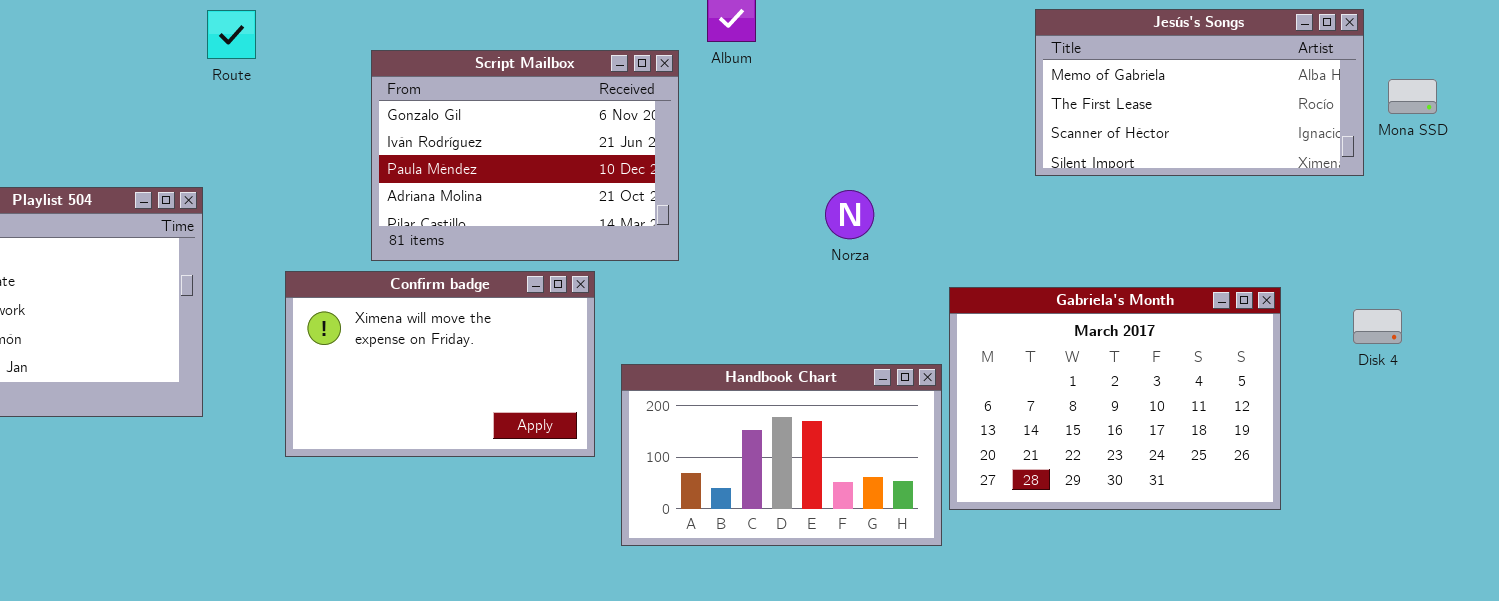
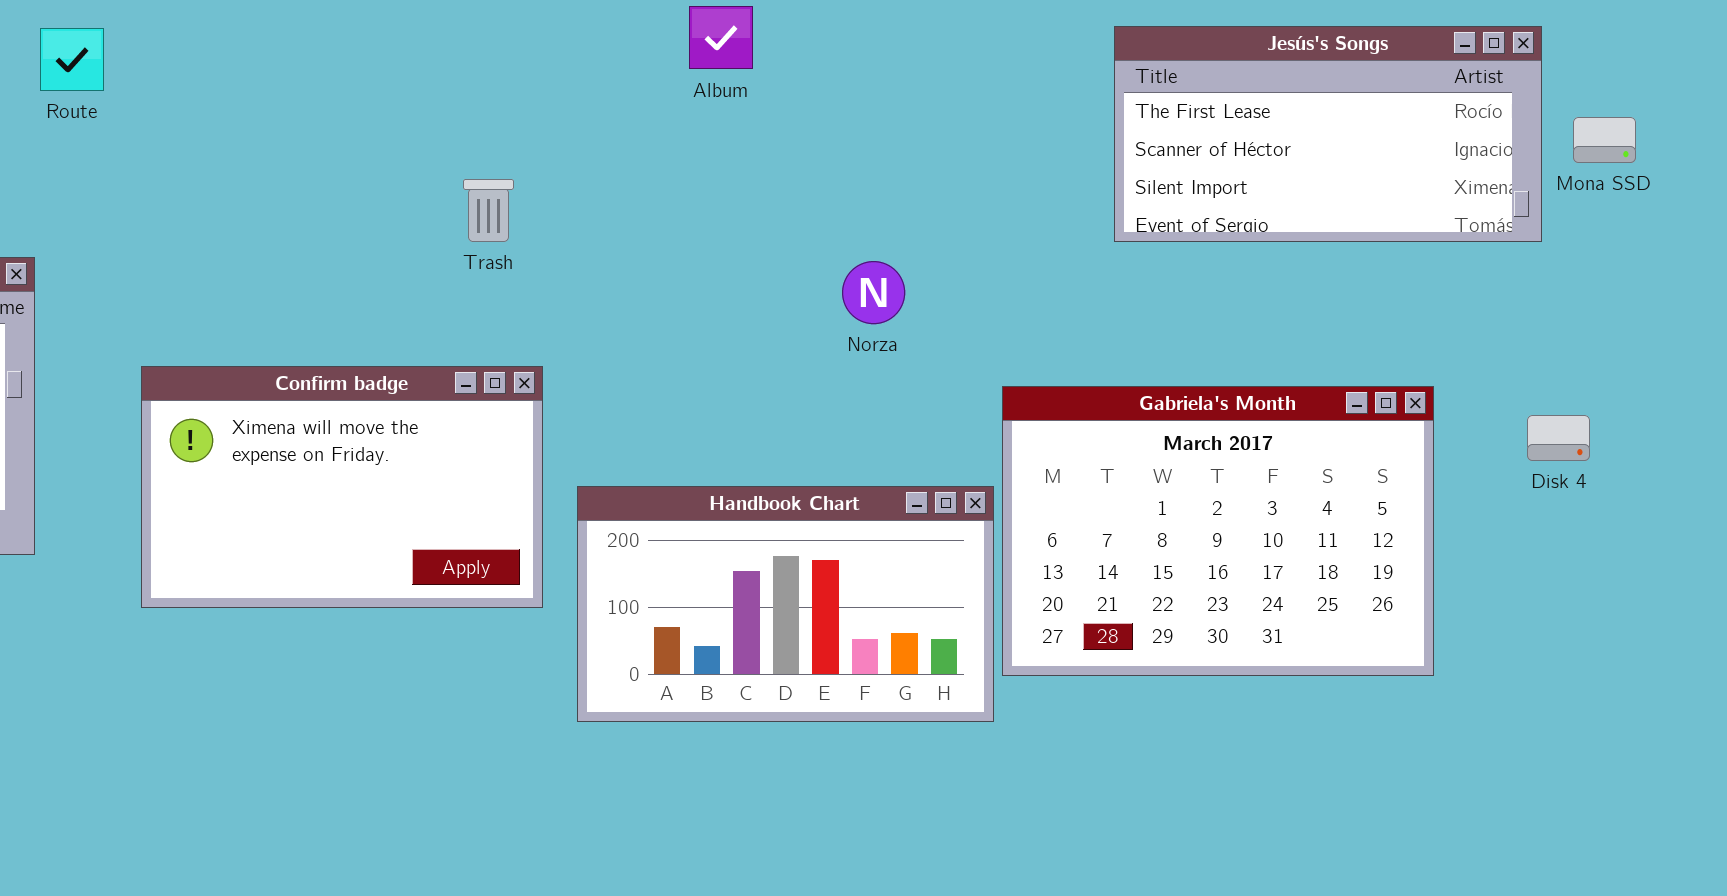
Jesús's Songs: [1035,9,1364,176] -> [1114,26,1542,242], scrolled down 1 row
Script Mailbox: [371,50,679,261] -> none, closed

